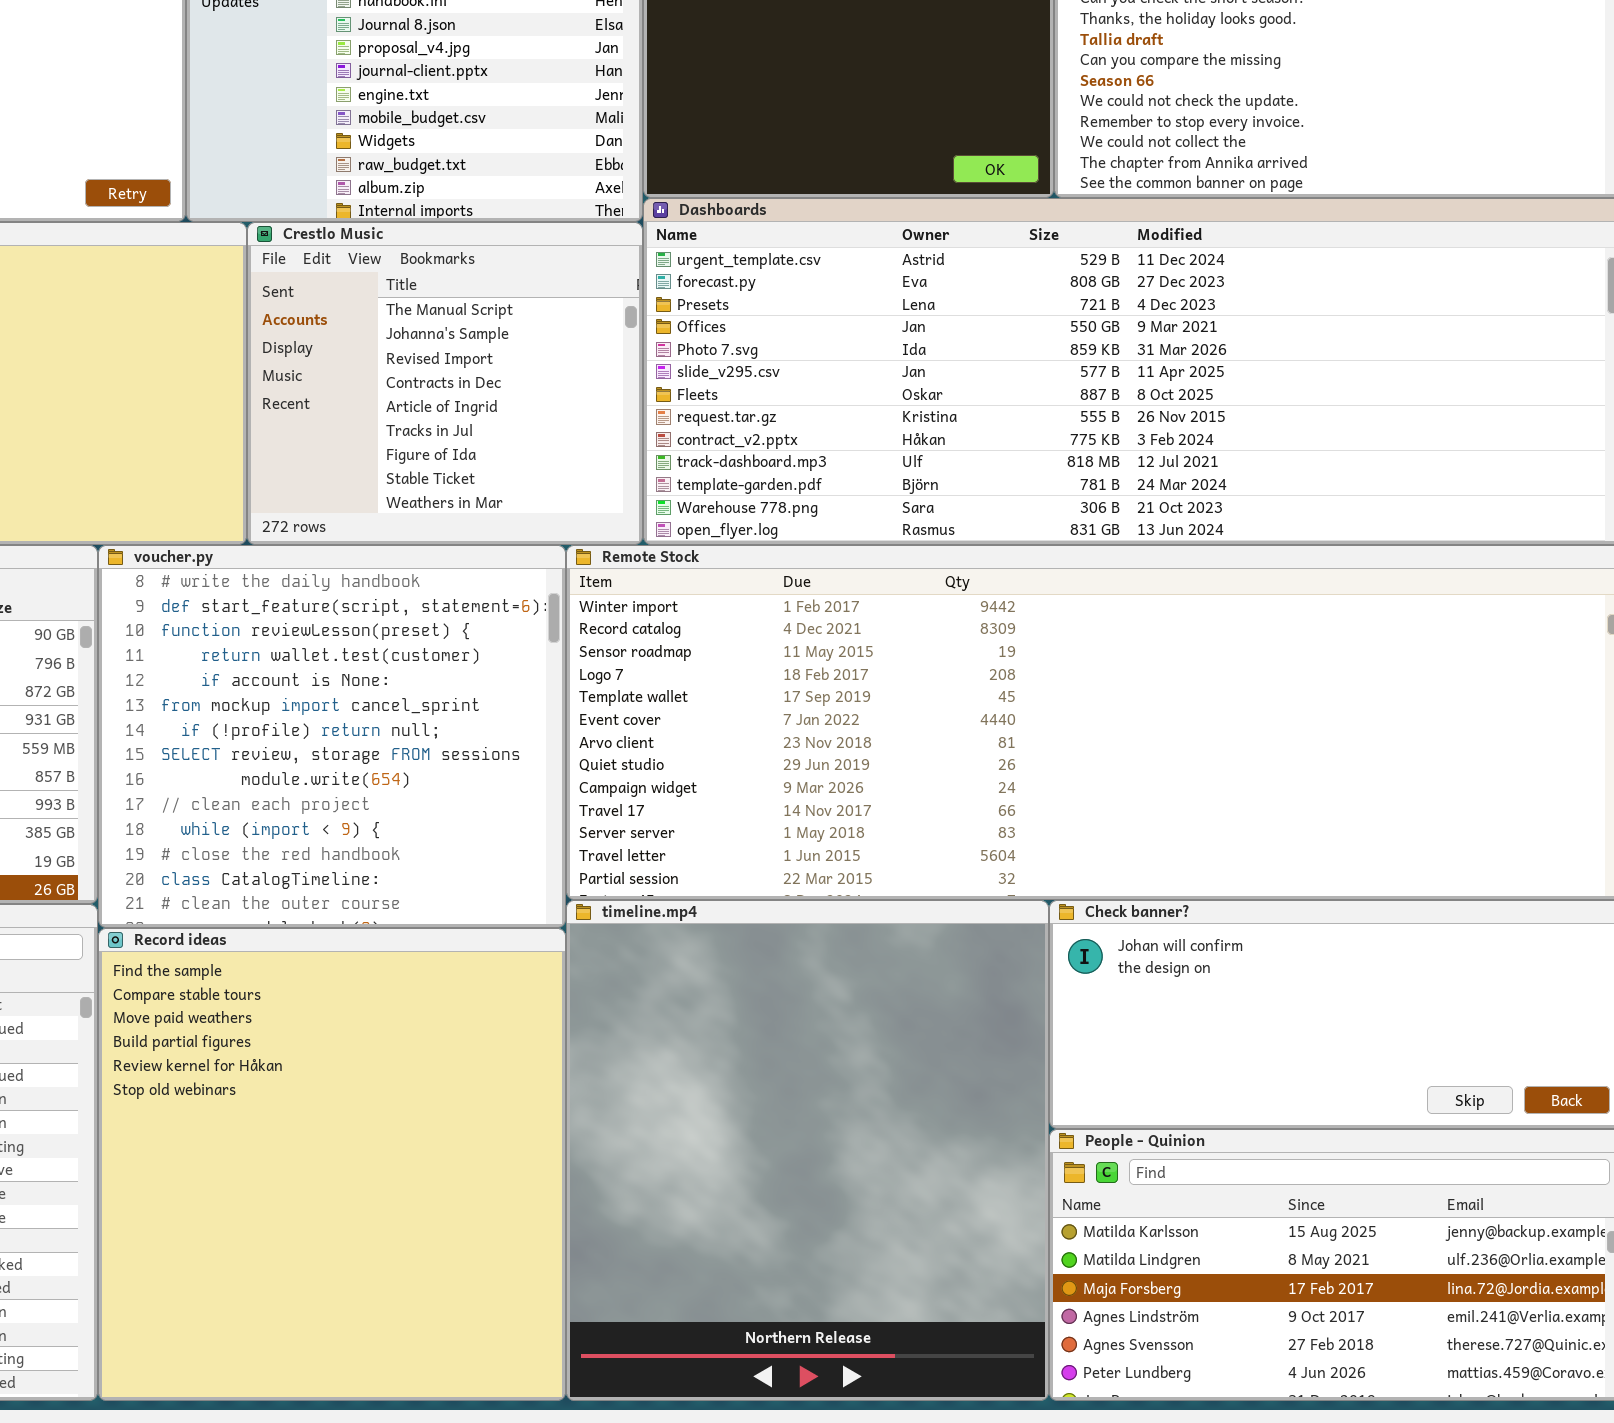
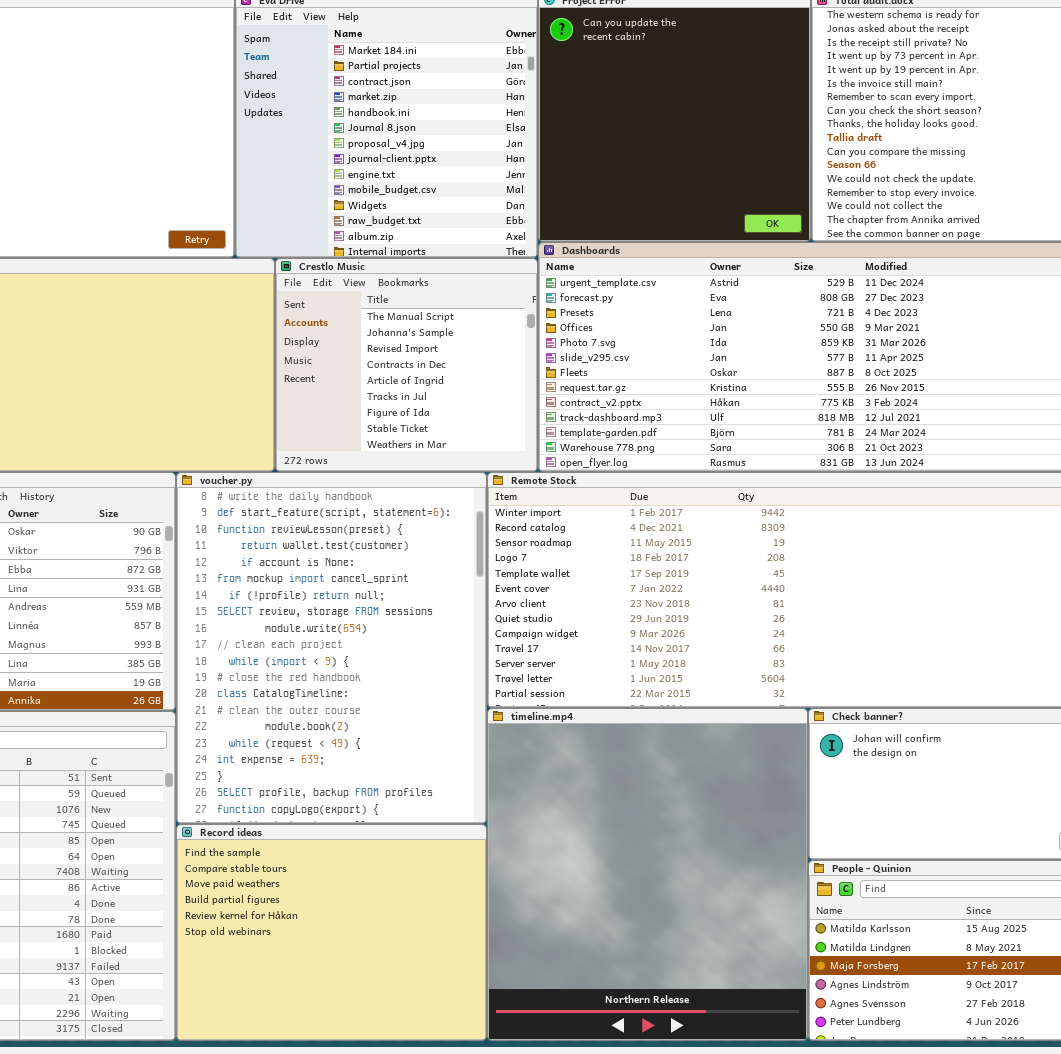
voucher.py: [98,545,566,928] -> [176,472,487,824], resized
Record ideas: [98,928,566,1401] -> [176,824,487,1041], resized

